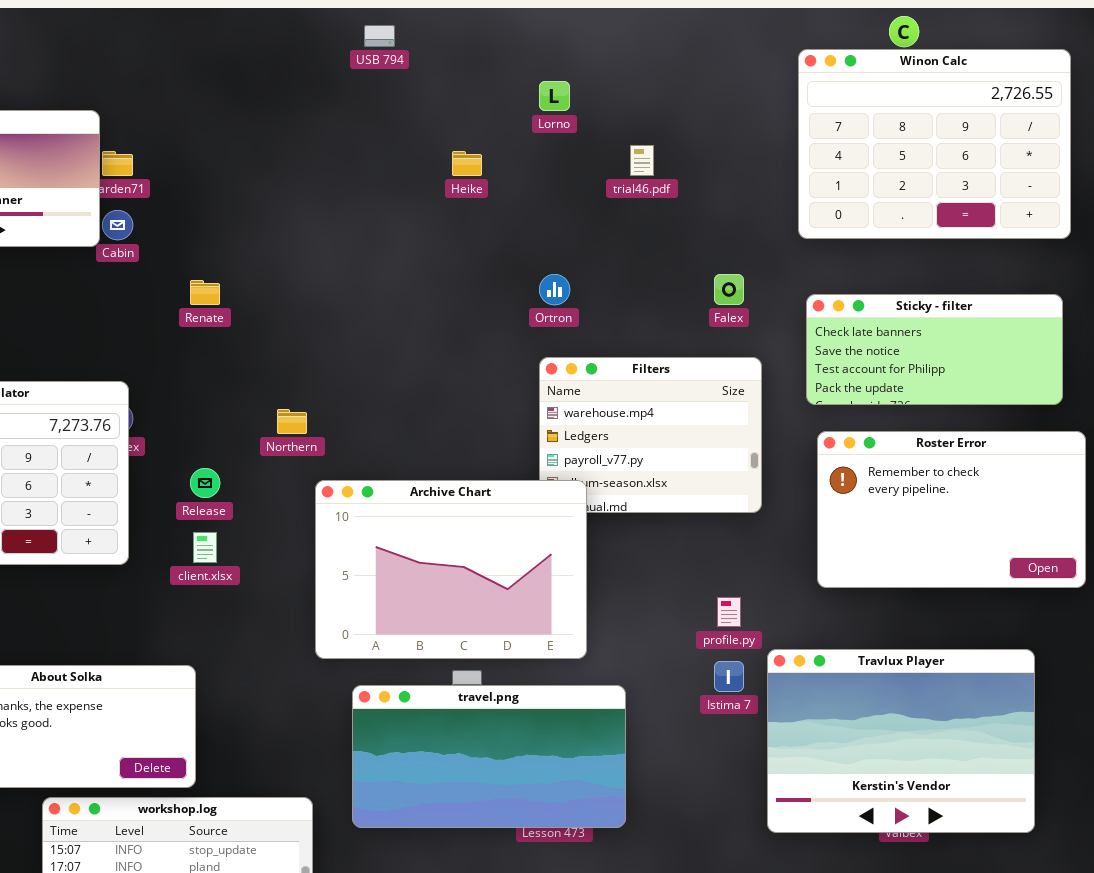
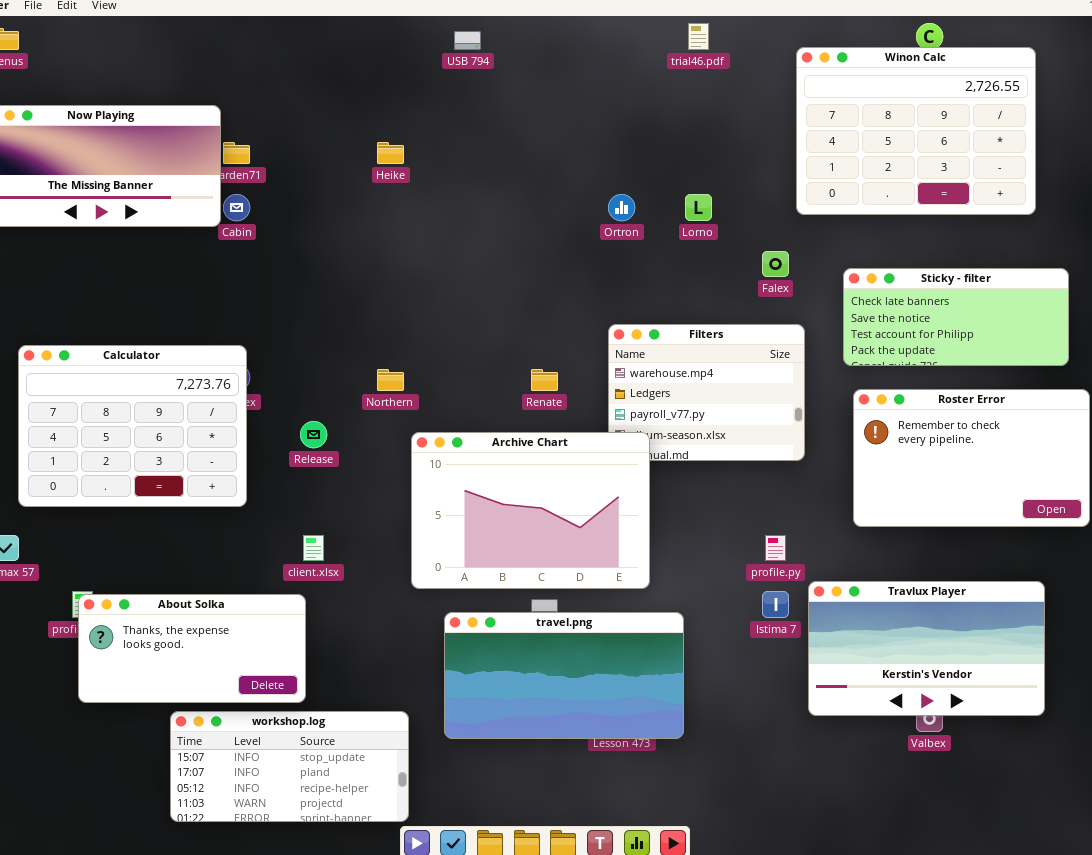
Winon Calc: [798,49,1071,239] -> [796,47,1036,215], moved
Lorno: [539,81,570,111] -> [685,194,712,221], moved
trial46.pdf: [630,145,654,176] -> [688,23,709,50], moved
Heike: [452,151,482,176] -> [377,142,404,164], moved
Ortron: [539,274,570,305] -> [608,194,635,221], moved
Renate: [190,280,220,305] -> [531,369,558,391], moved
client.xlsx: [193,532,217,563] -> [303,535,324,561], moved
Travlux Player: [767,649,1035,833] -> [808,581,1045,716], resized

